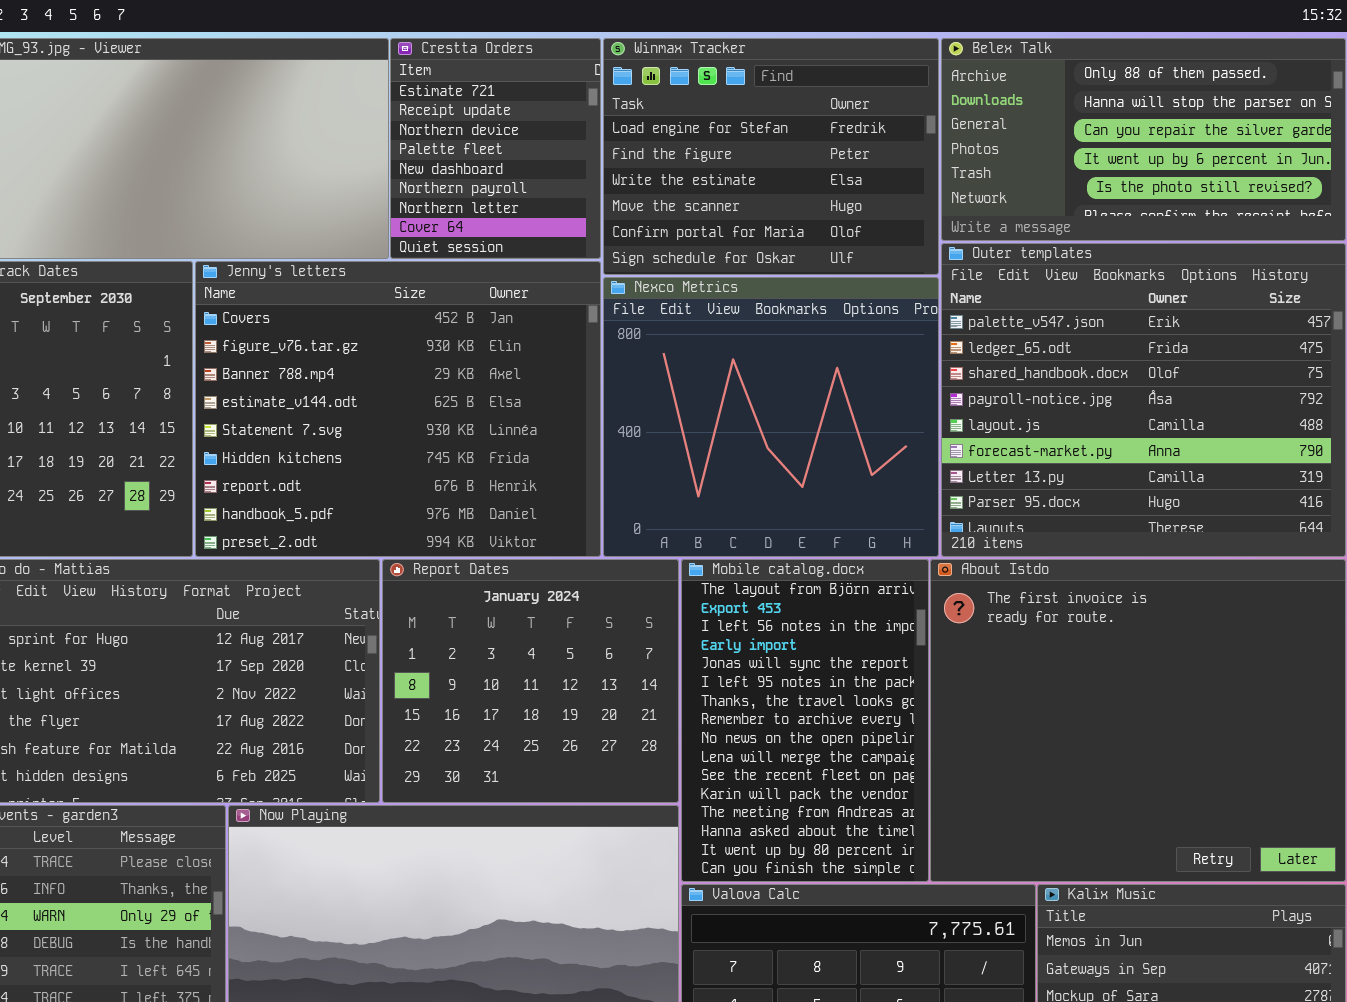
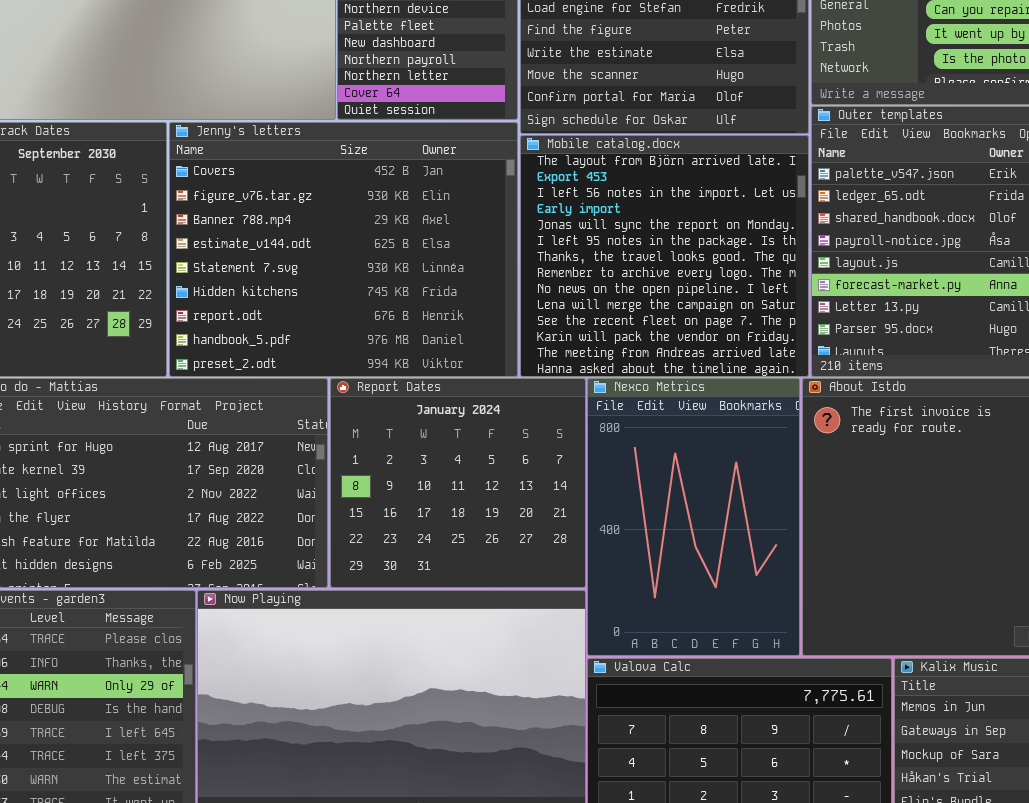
Nexco Metrics: [603,277,939,557] -> [587,378,800,656], moved, resized
Mobile catalog.docx: [681,559,929,882] -> [520,135,809,377], moved, resized

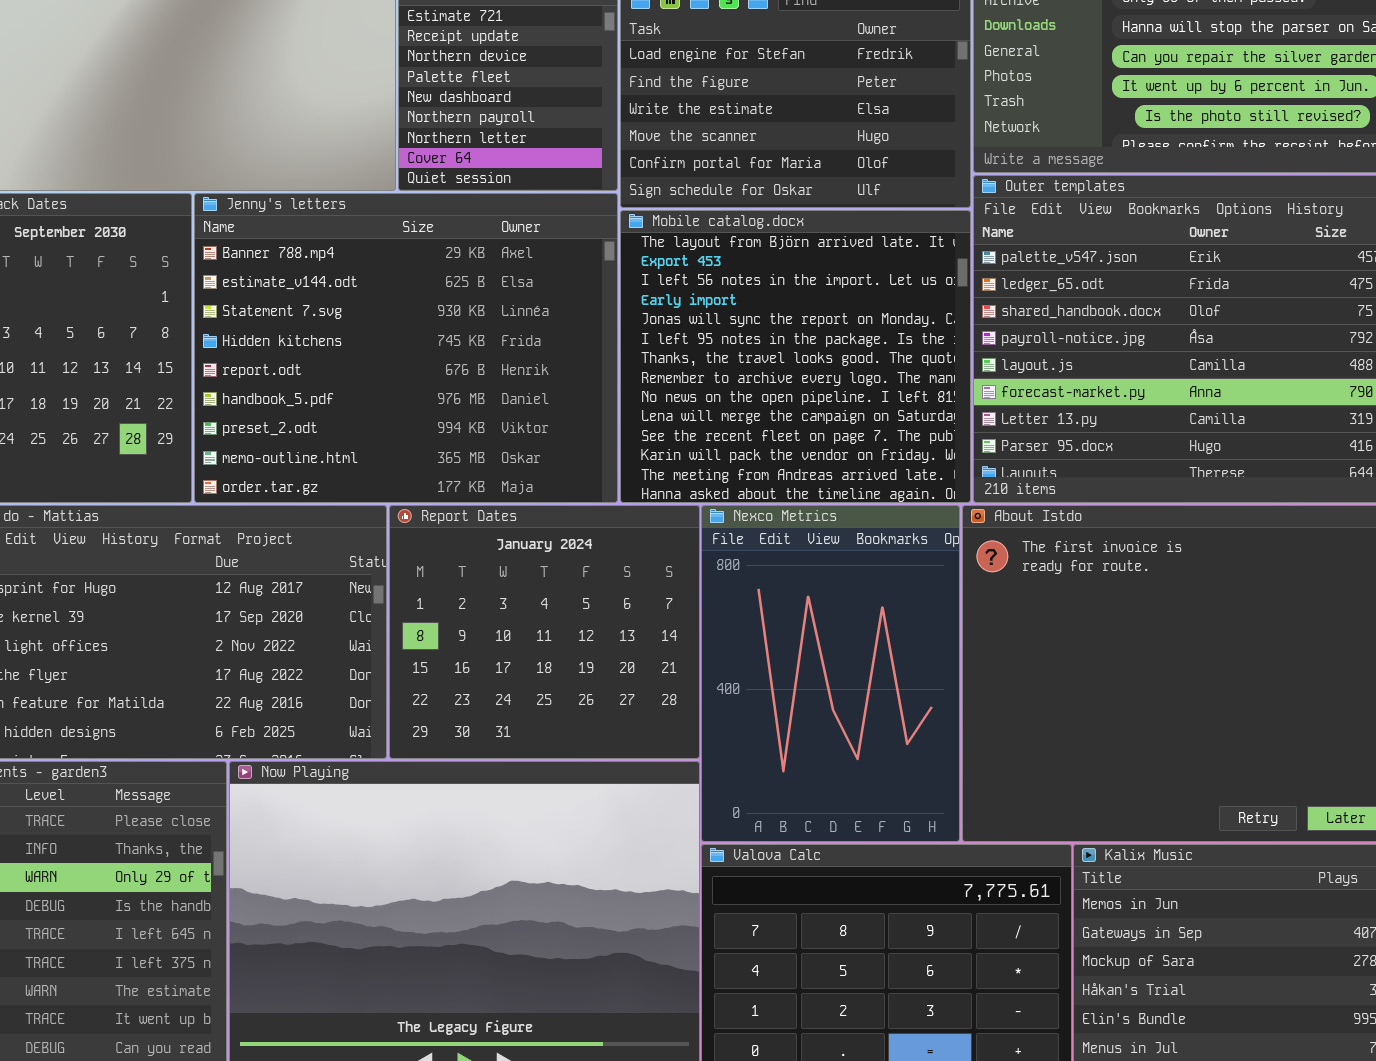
Jenny's letters: [169,122,518,377] -> [194,193,618,503], scrolled down 2 rows

